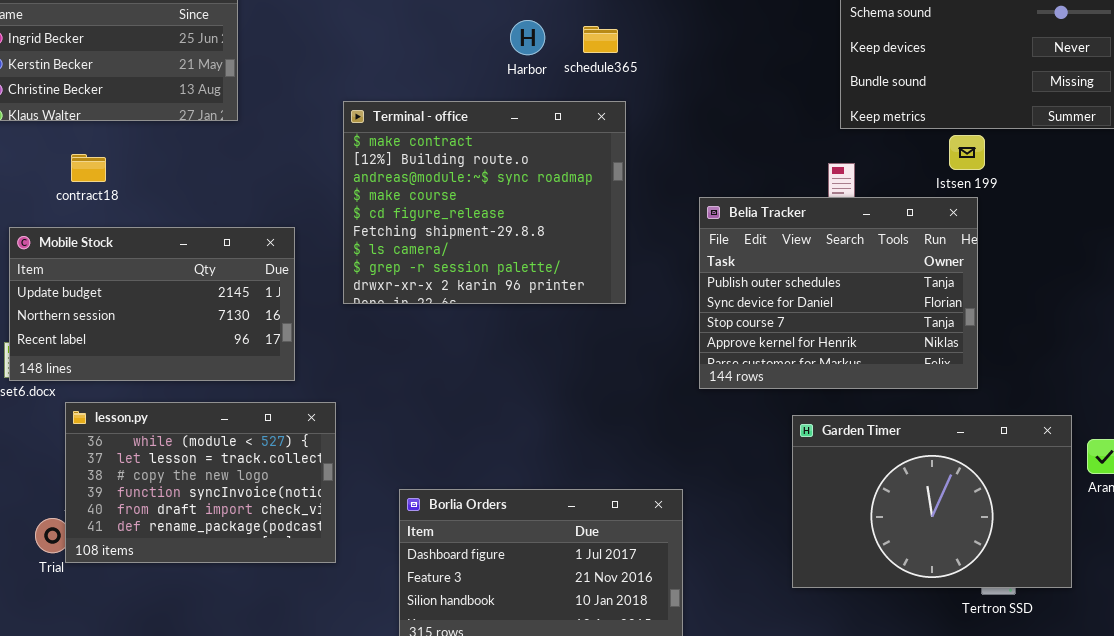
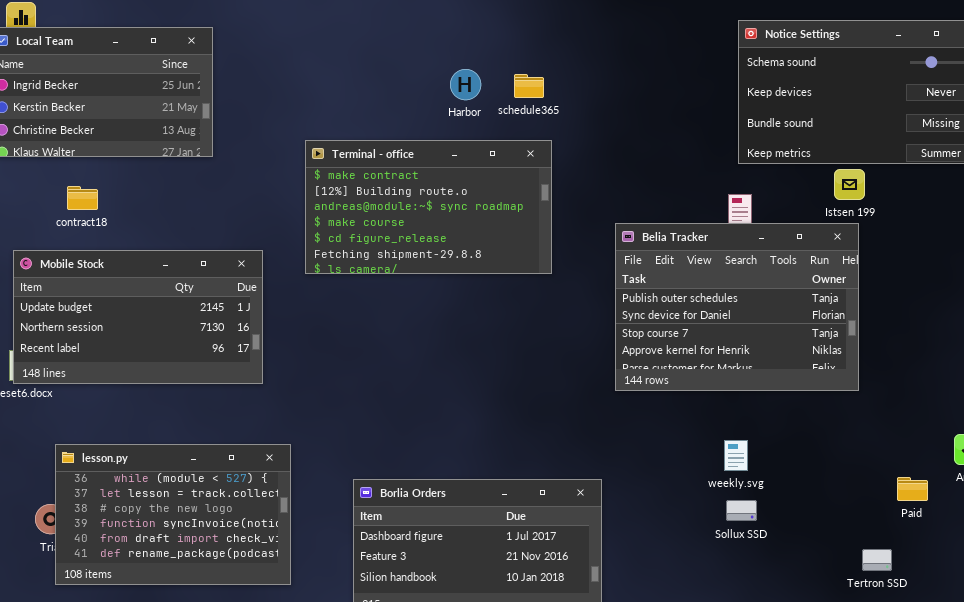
Terminal - office: [343,101,626,304] -> [305,140,552,274], resized
lesson.py: [65,402,336,563] -> [55,444,291,585], moved
Garden Timer: [792,415,1072,588] -> none, closed

